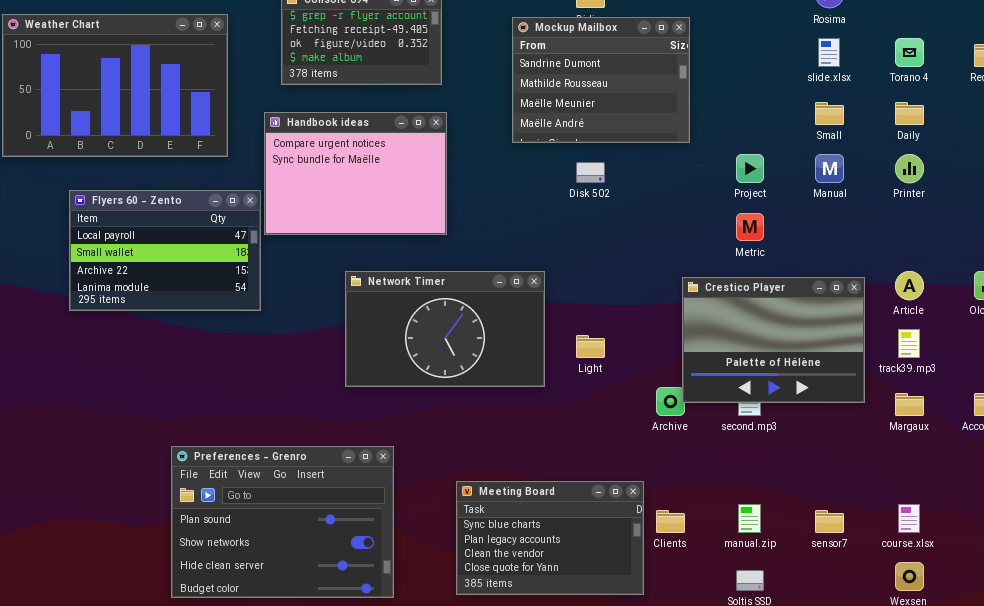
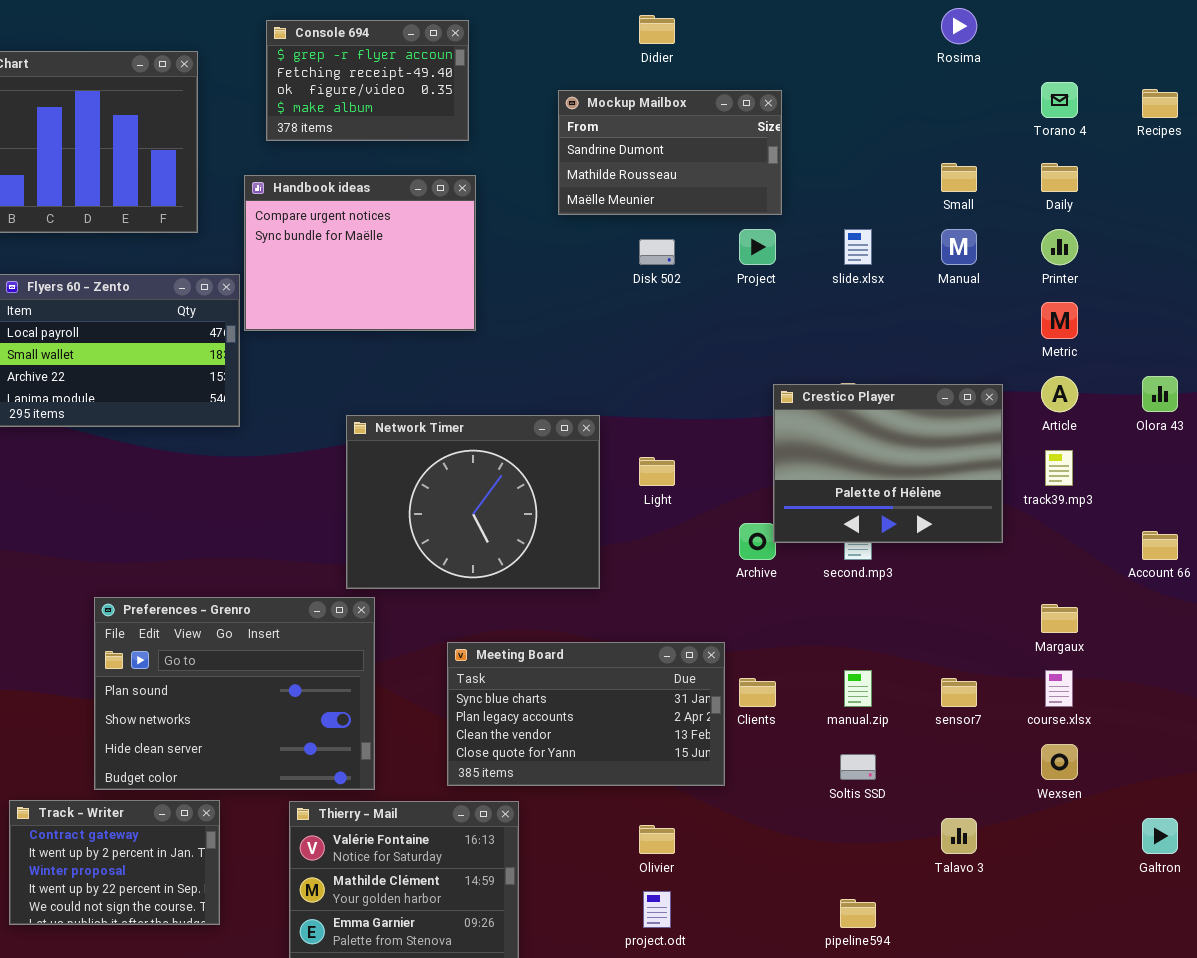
Mockup Mailbox: [512,17,690,143] -> [558,90,782,215], resized
slide.xlsx: [818,38,840,67] -> [844,229,872,265], moved
Project: [736,154,764,183] -> [739,229,776,265], moved
Metric: [736,213,764,241] -> [1041,302,1078,339], moved
Network Timer: [345,271,545,387] -> [346,415,600,589], moved, resized
Margaux: [895,393,924,416] -> [1041,604,1078,633], moved
Preferences - Grenro: [171,446,394,598] -> [94,597,375,790], moved
Meeting Board: [456,481,644,595] -> [447,642,725,786], resized

